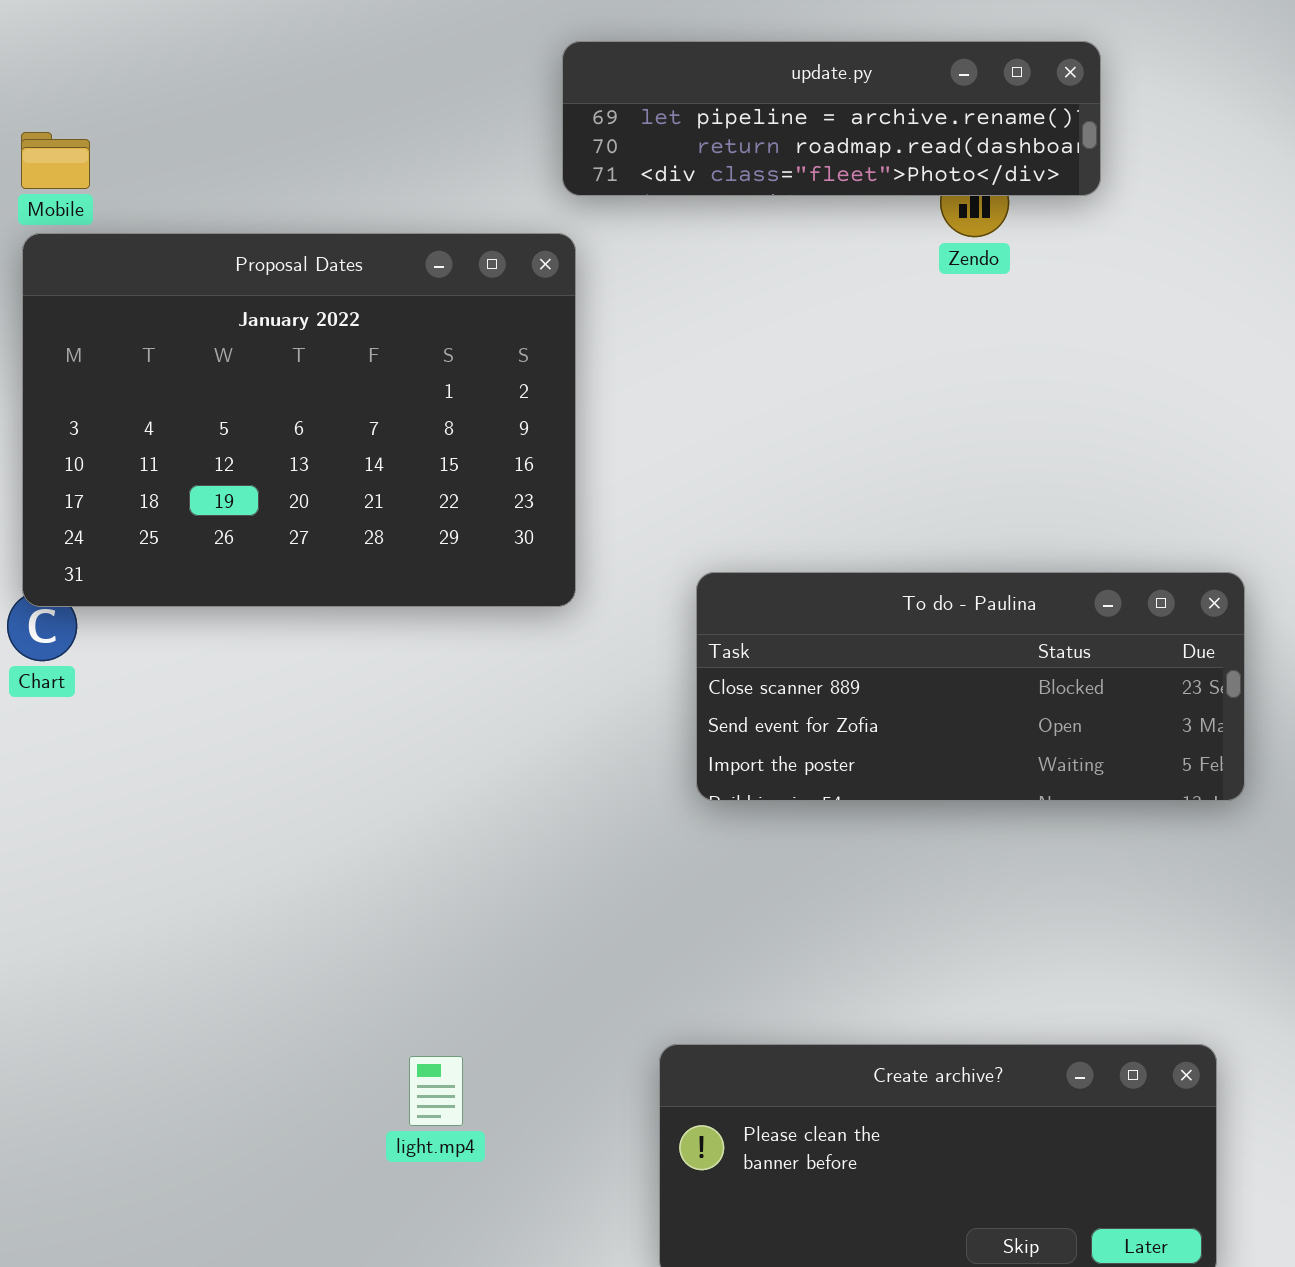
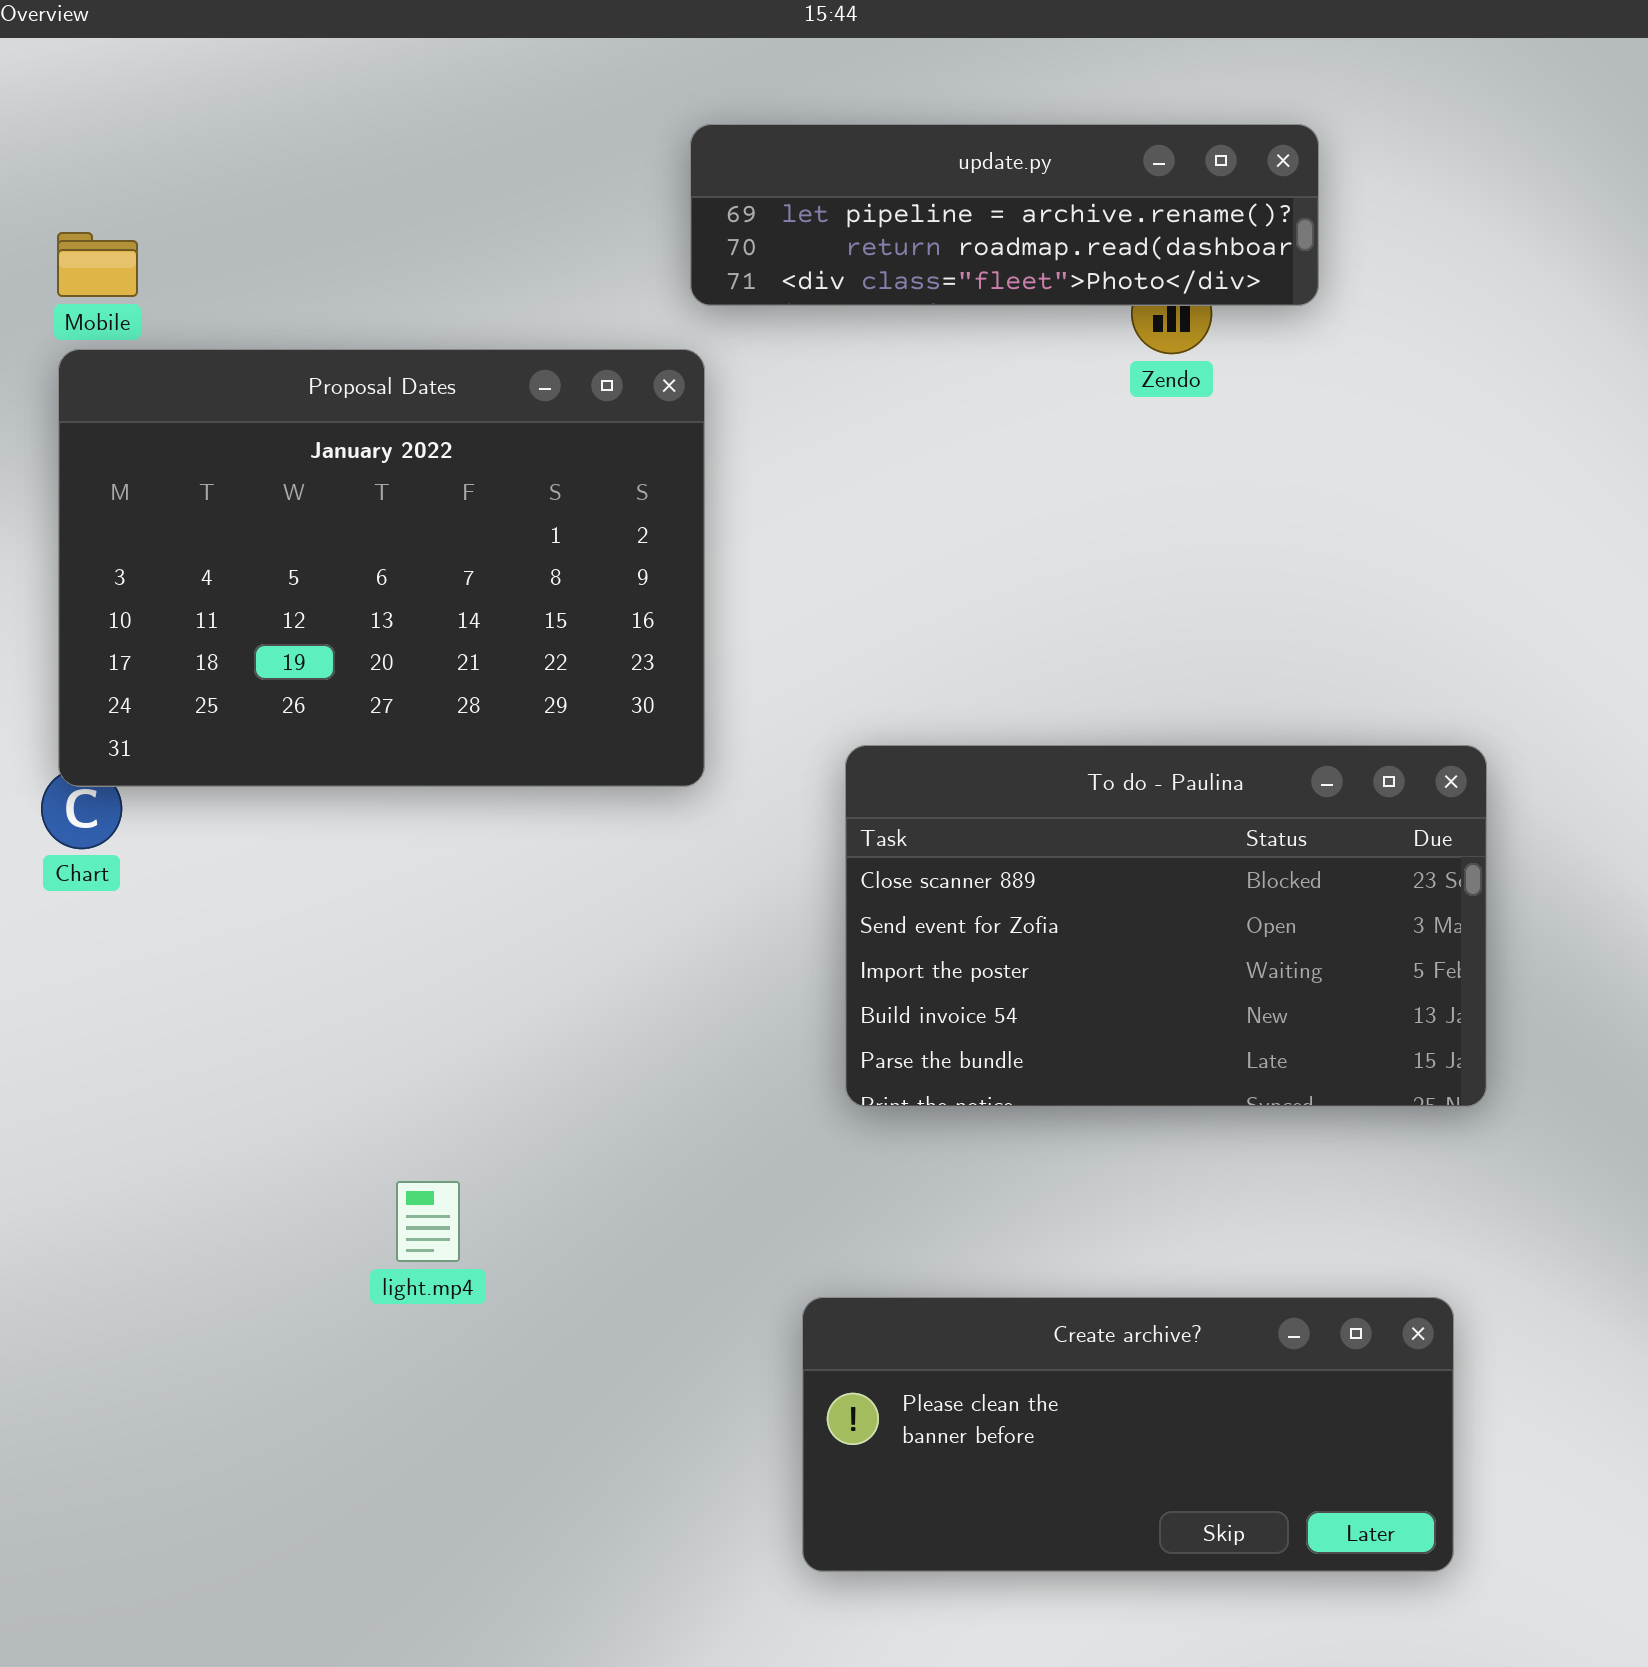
To do - Paulina: [696,572,1245,801] -> [845,745,1487,1107], resized
light.mp4: [409,1056,463,1126] -> [396,1181,460,1262], moved

